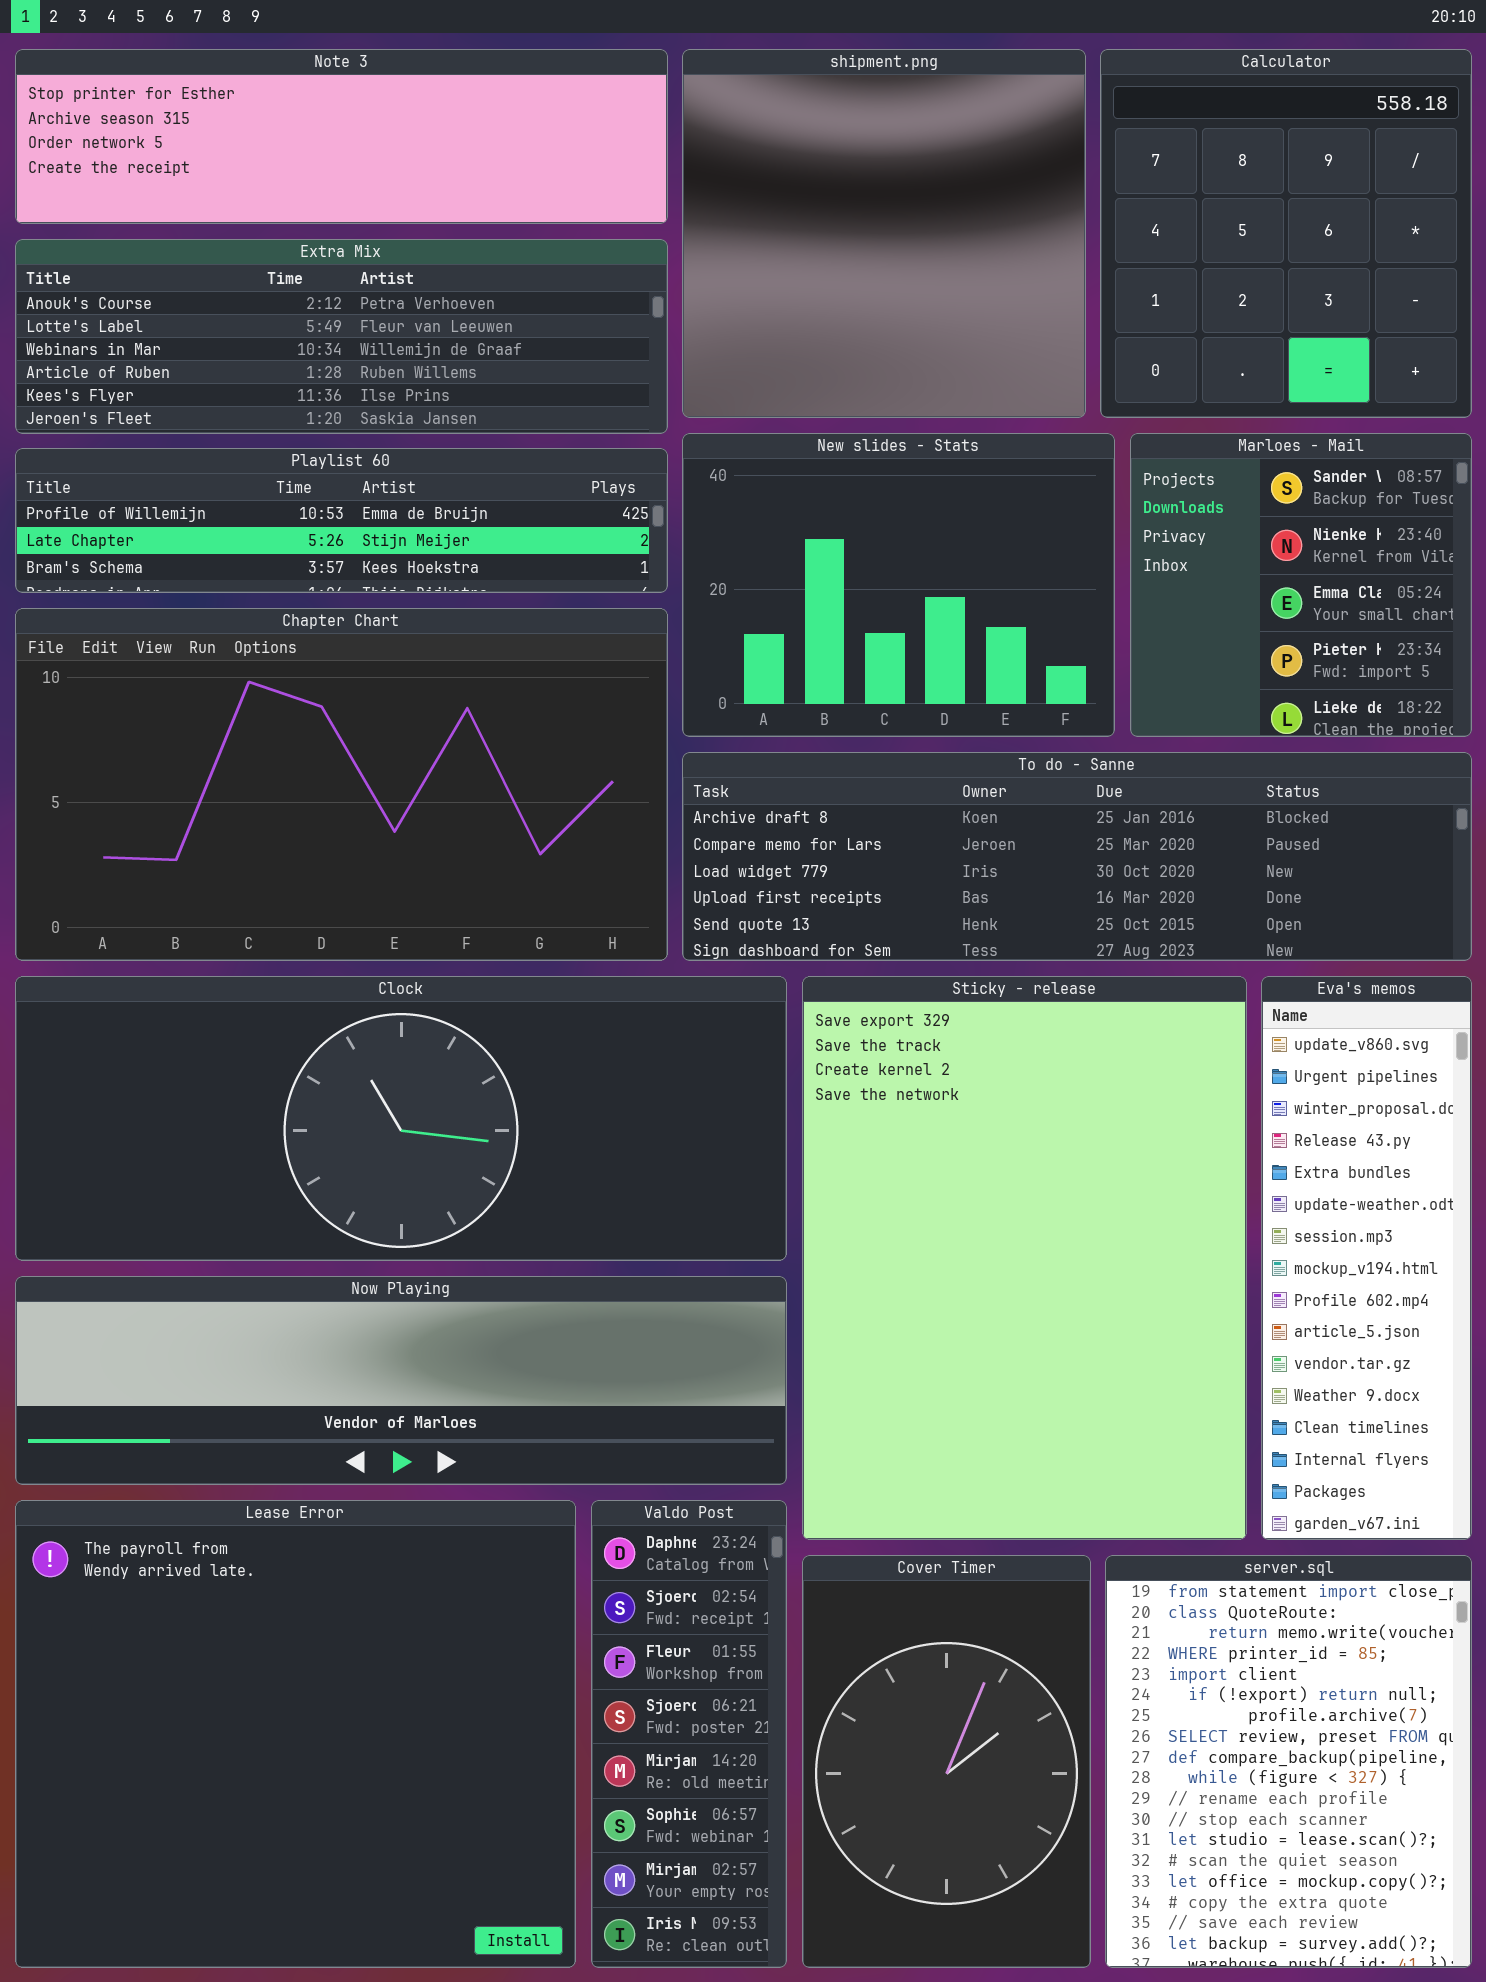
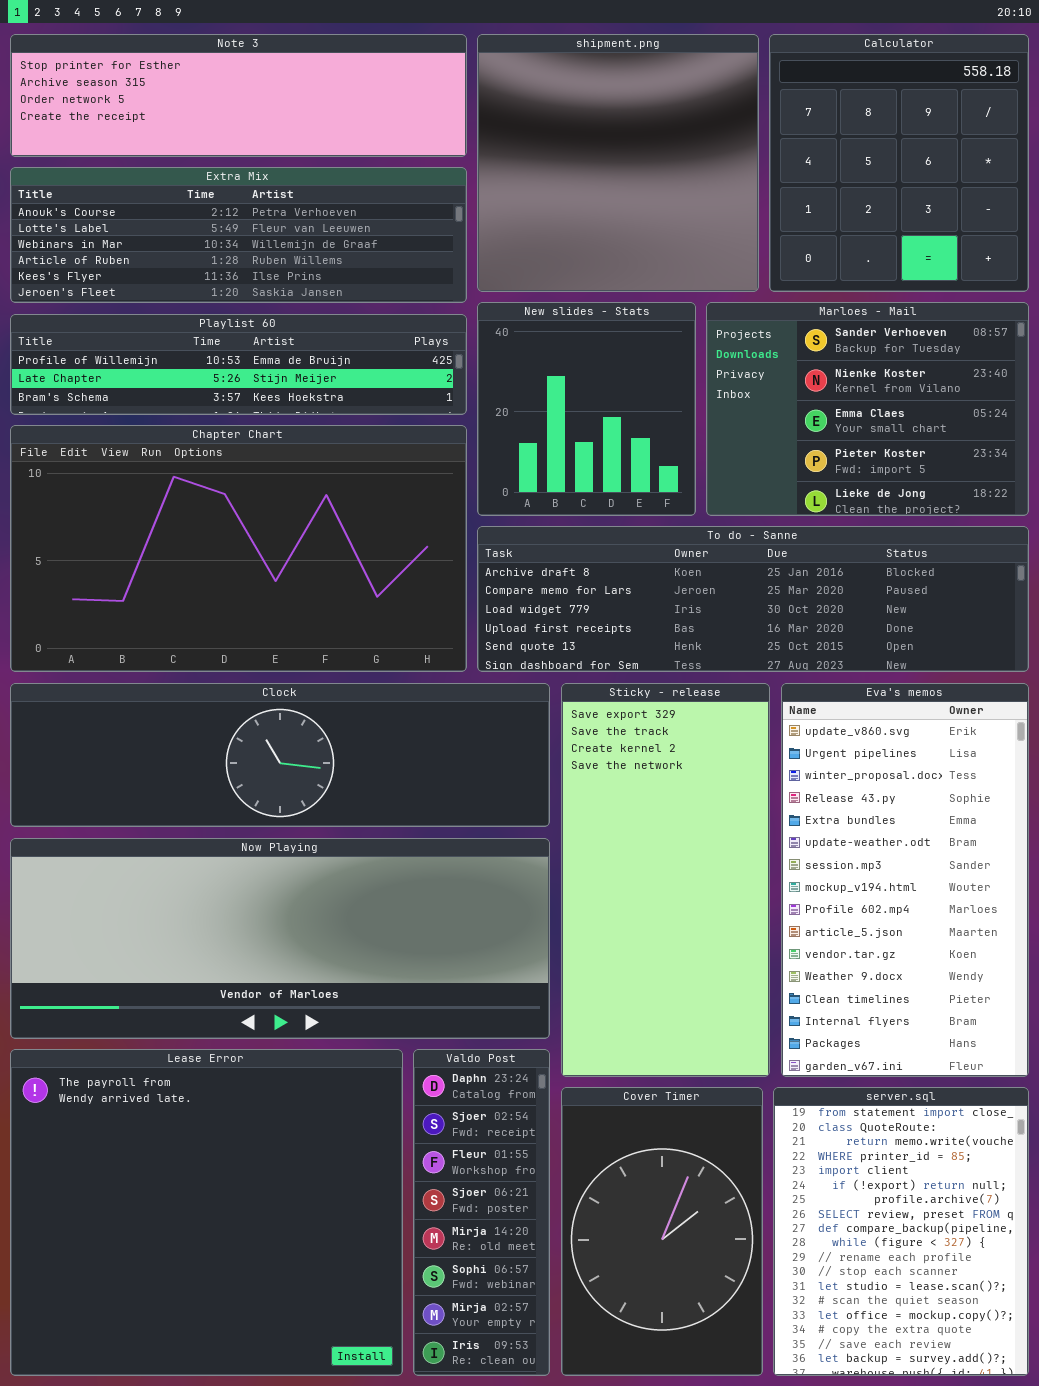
New slides - Stats: [682,433,1115,737] -> [477,302,696,516], resized
Marloes - Mail: [1130,433,1472,737] -> [706,302,1029,516], resized
Clock: [15,976,787,1261] -> [10,683,550,827], resized
Sticky - release: [802,976,1247,1540] -> [561,683,770,1077], resized
Eva's memos: [1261,976,1472,1540] -> [781,683,1029,1077], resized
Now Playing: [15,1276,787,1485] -> [10,838,550,1039], resized

